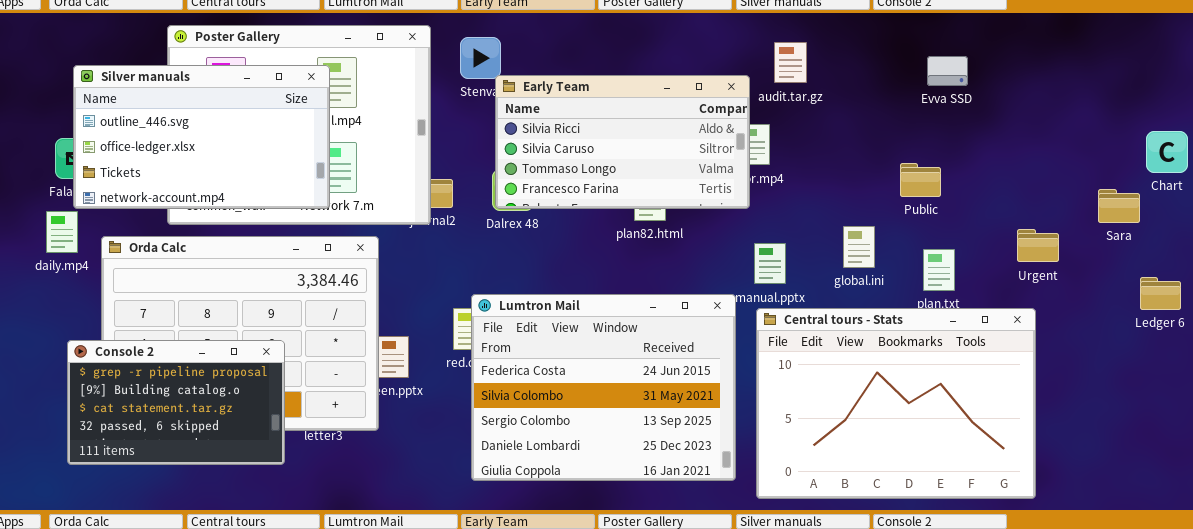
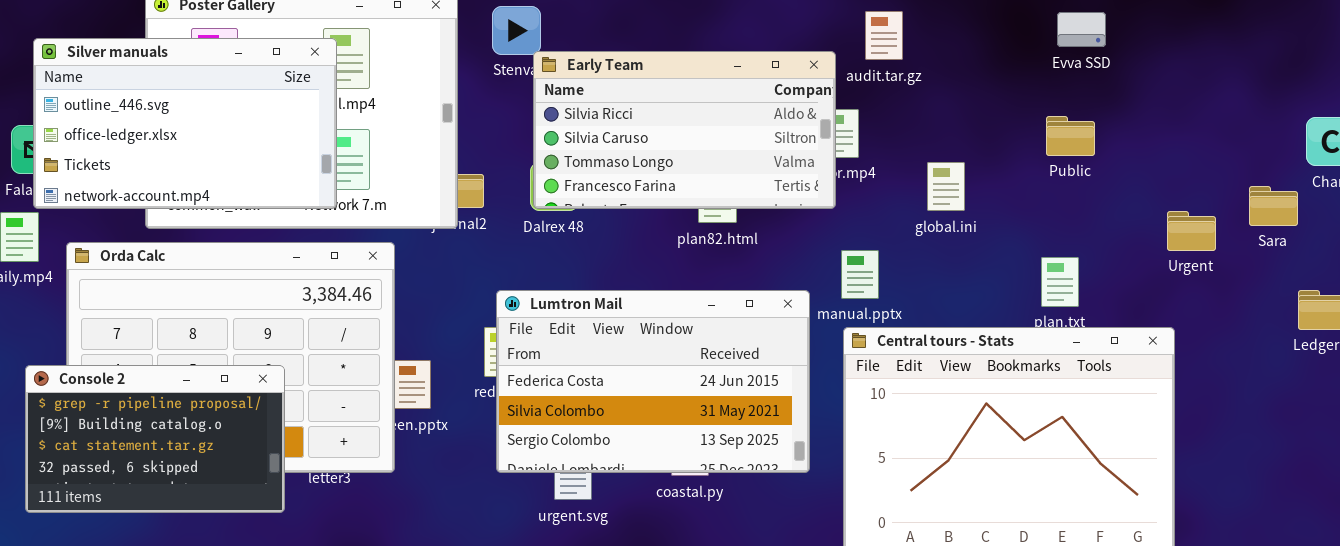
Evva SSD: [927,56,968,86] -> [1057,12,1106,47], moved
Public: [900,163,941,197] -> [1046,116,1095,156], moved
global.ini: [843,226,875,268] -> [927,162,965,211], moved
Urgent: [1017,229,1059,262] -> [1167,211,1216,251], moved
Lumtron Mail: [471,294,736,481] -> [496,290,810,473], moved, resized

